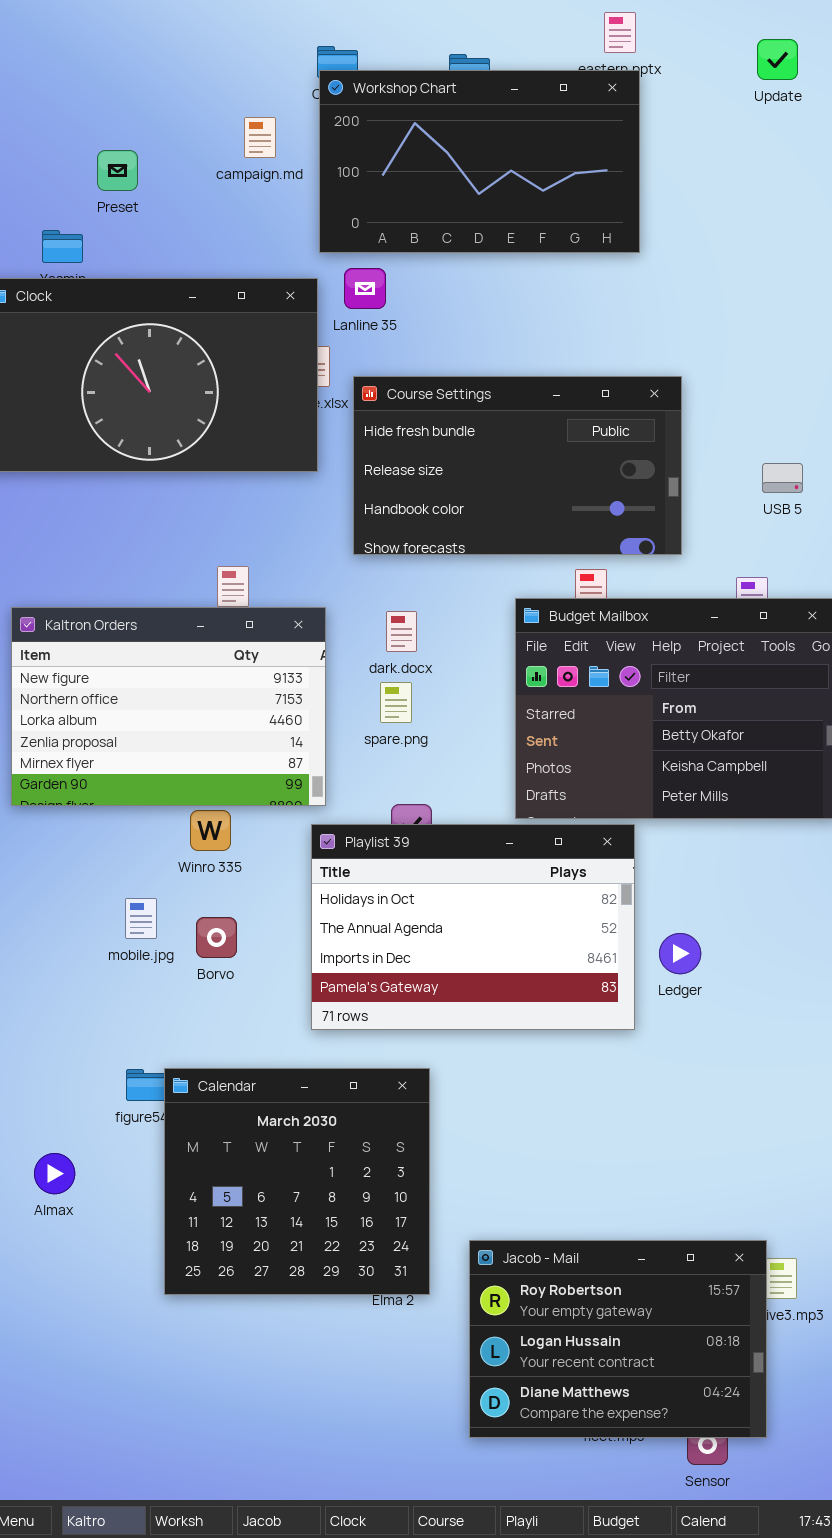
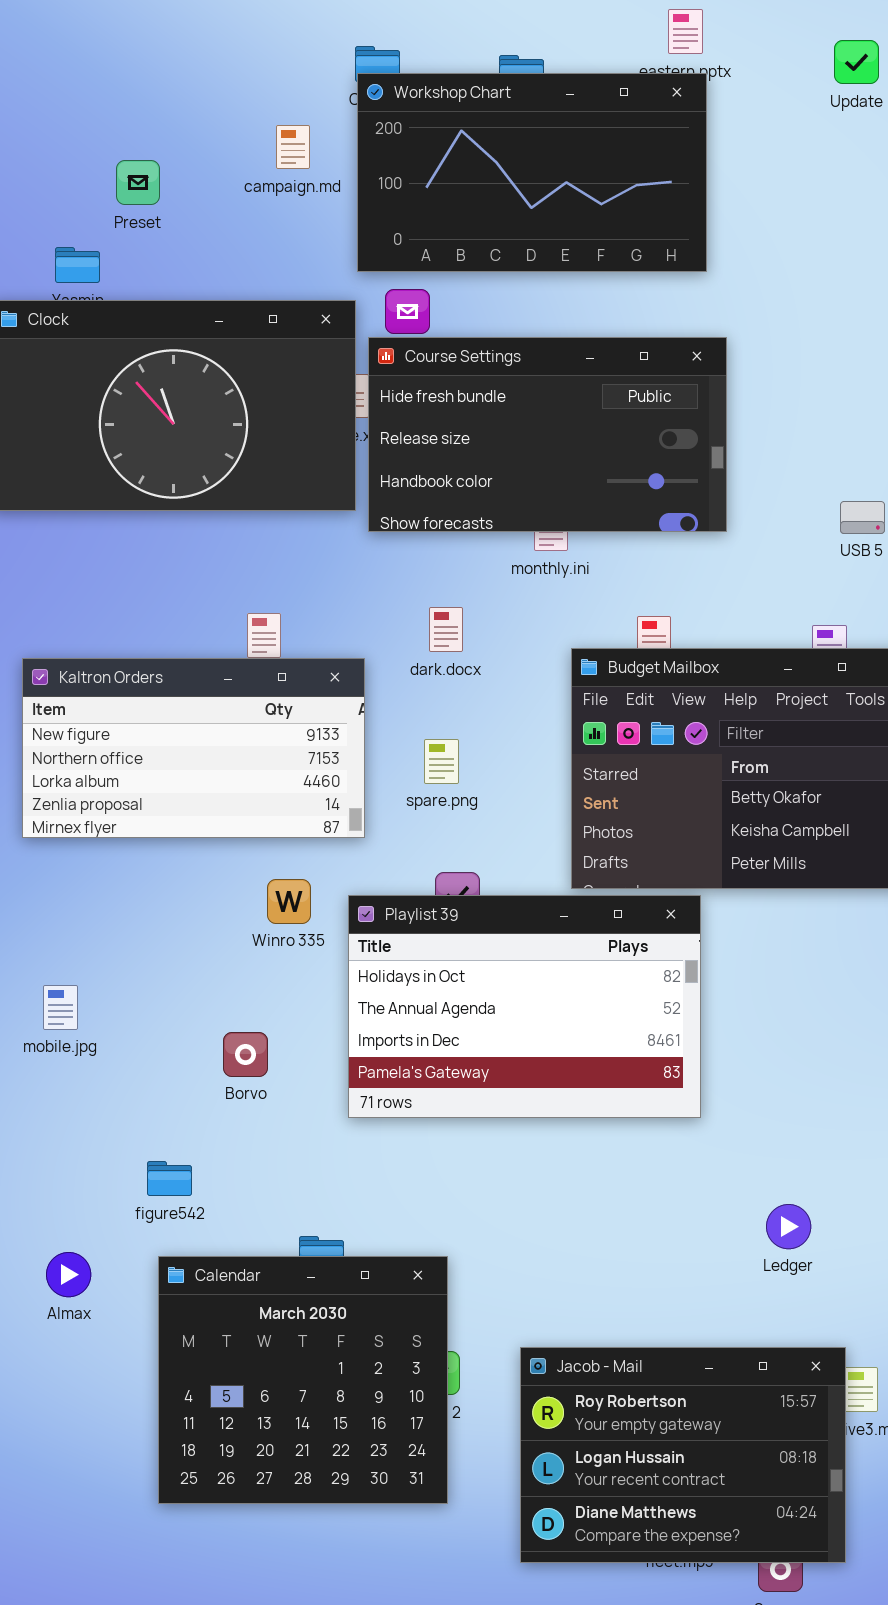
Course Settings: [353,376,682,555] -> [368,337,727,532], moved
Kaltron Orders: [11,607,326,806] -> [22,658,365,838], resized
dark.docx: [386,611,417,652] -> [429,607,463,652], moved
Winro 335: [190,810,231,851] -> [267,879,311,924], moved
mobile.jpg: [125,898,157,939] -> [43,985,78,1030], moved
Borvo: [196,917,237,958] -> [223,1032,268,1077], moved
Ledger: [659,933,701,974] -> [766,1204,811,1249], moved
Calendar: [164,1068,430,1295] -> [158,1256,448,1504], moved

